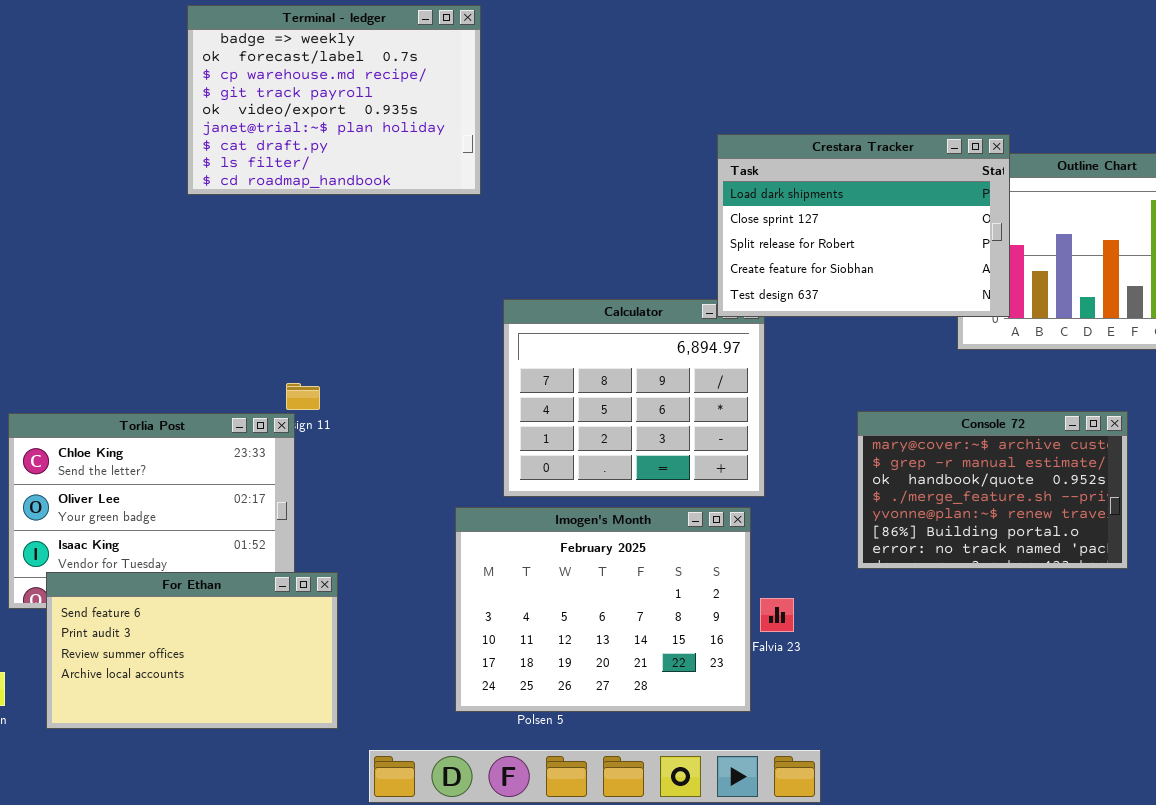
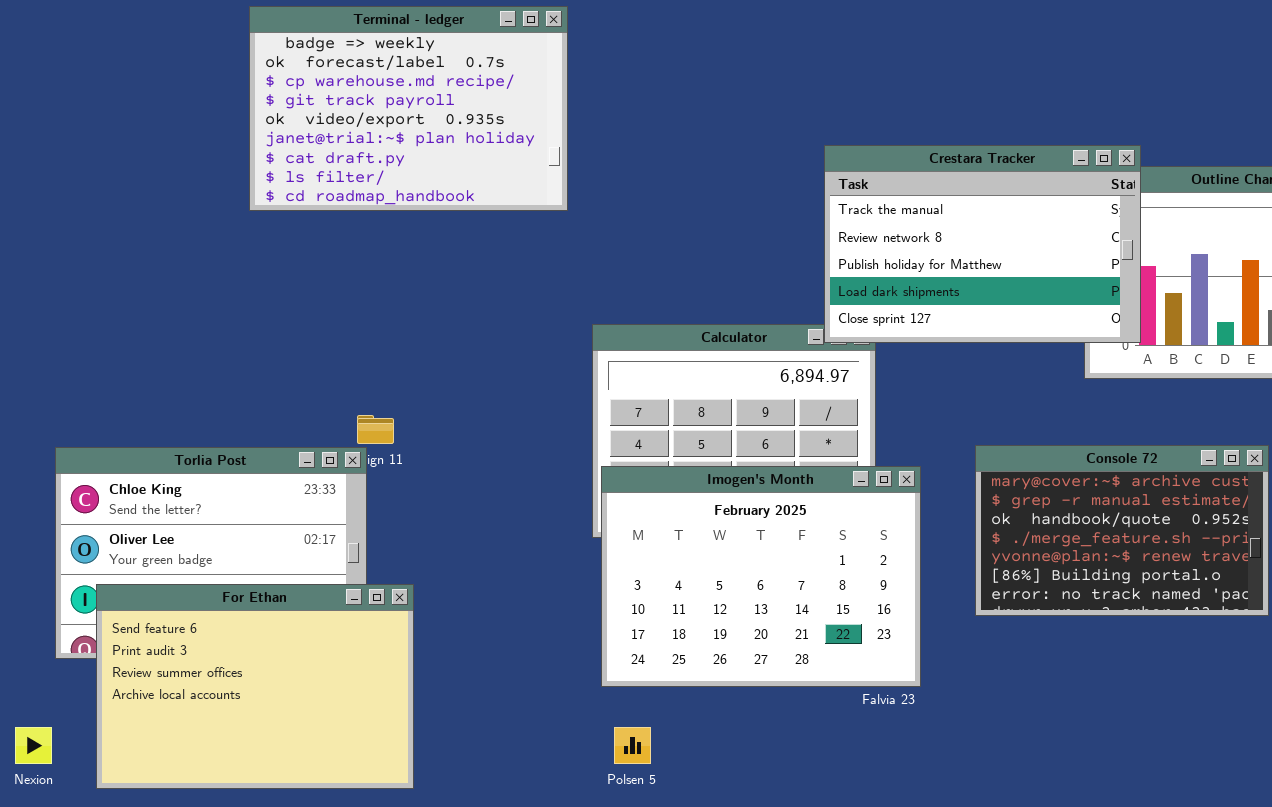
Crestara Tracker: [717,134,1010,317] -> [824,145,1141,343], scrolled up 3 rows
Imogen's Month: [455,507,751,712] -> [601,466,921,687], moved
For Ethan: [46,572,338,729] -> [96,584,414,789], resized

